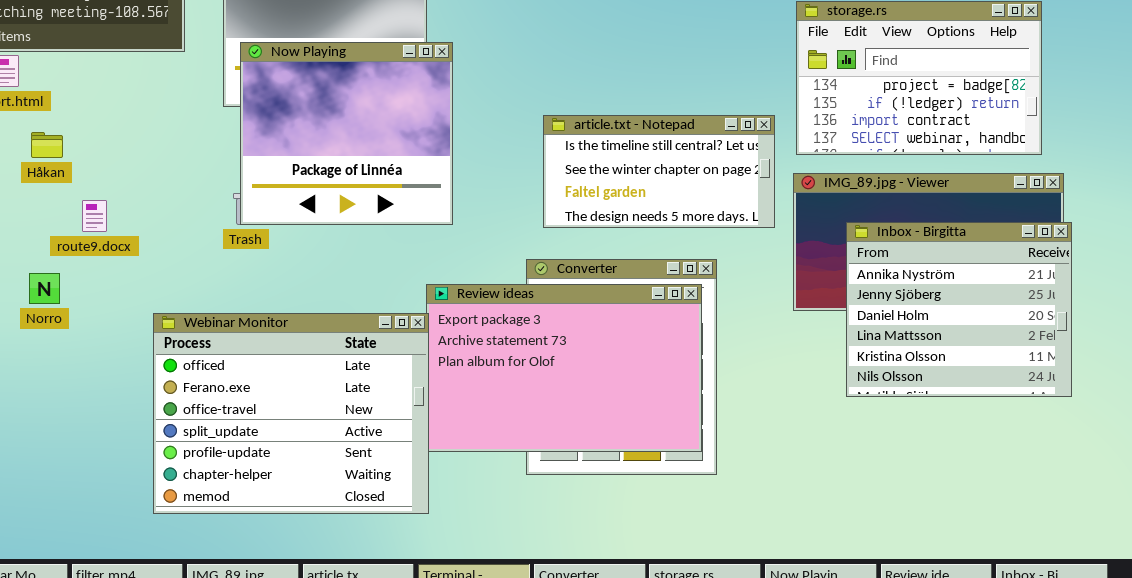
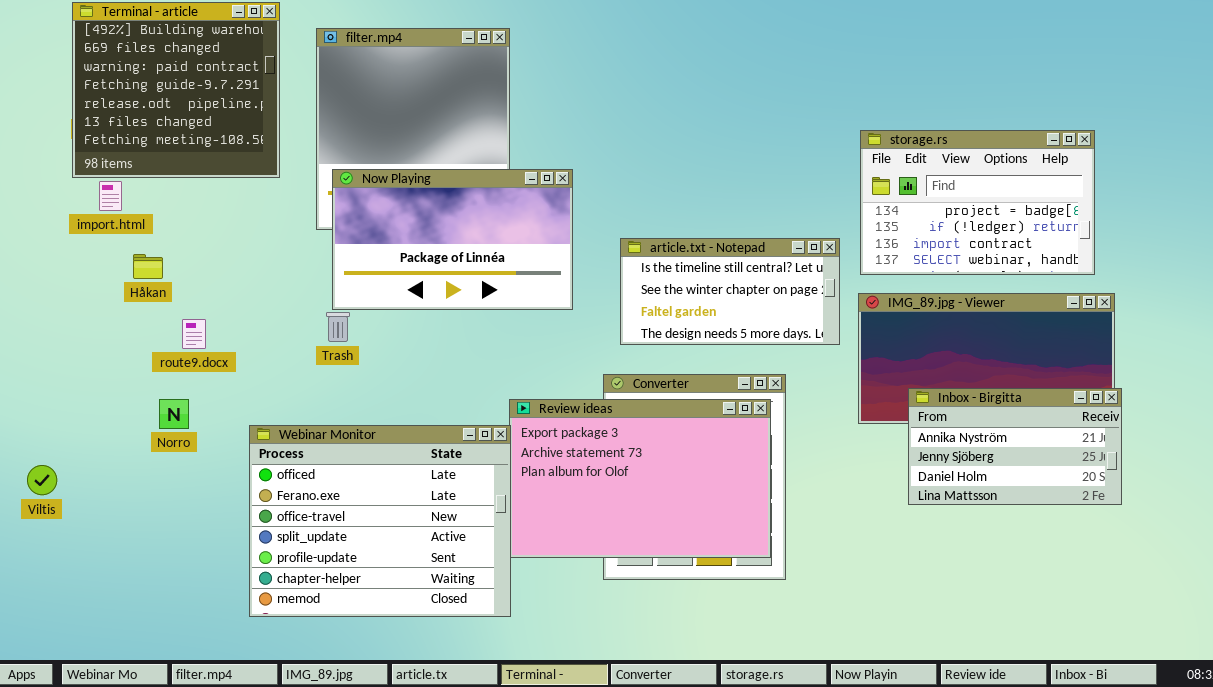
Now Playing: [240,42,453,225] -> [332,169,573,310], resized
Inbox - Birgitta: [846,222,1072,397] -> [908,388,1122,505], resized
Norro: [29,273,60,304] -> [159,399,189,429], moved

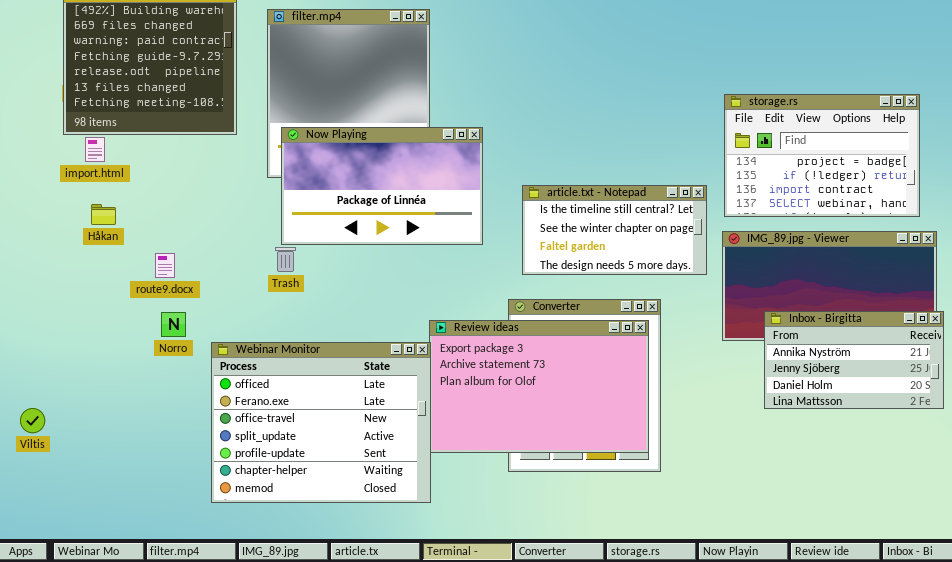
Håkan: [133,254,163,279] -> [91,204,116,225], moved
Norro: [159,399,189,429] -> [161,312,186,337], moved
Viltis: [27,465,57,495] -> [20,408,45,433], moved

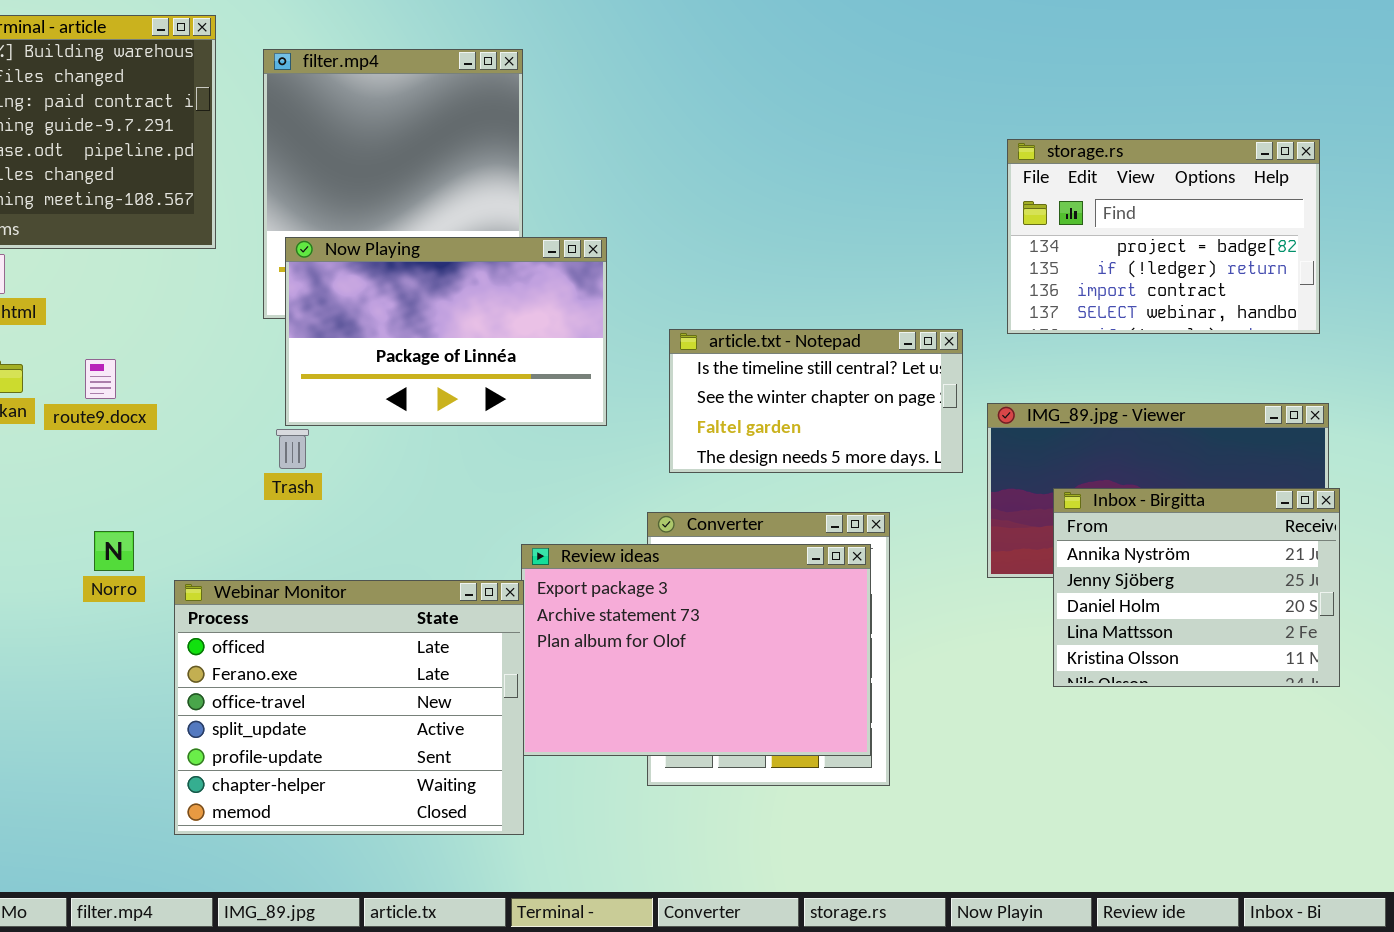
storage.rs: [724,94,920,217] -> [1007,139,1320,334], moved
route9.docx: [155,253,175,278] -> [85,359,116,399], moved
Inbox - Birgitta: [764,311,944,409] -> [1053,488,1340,687], resized

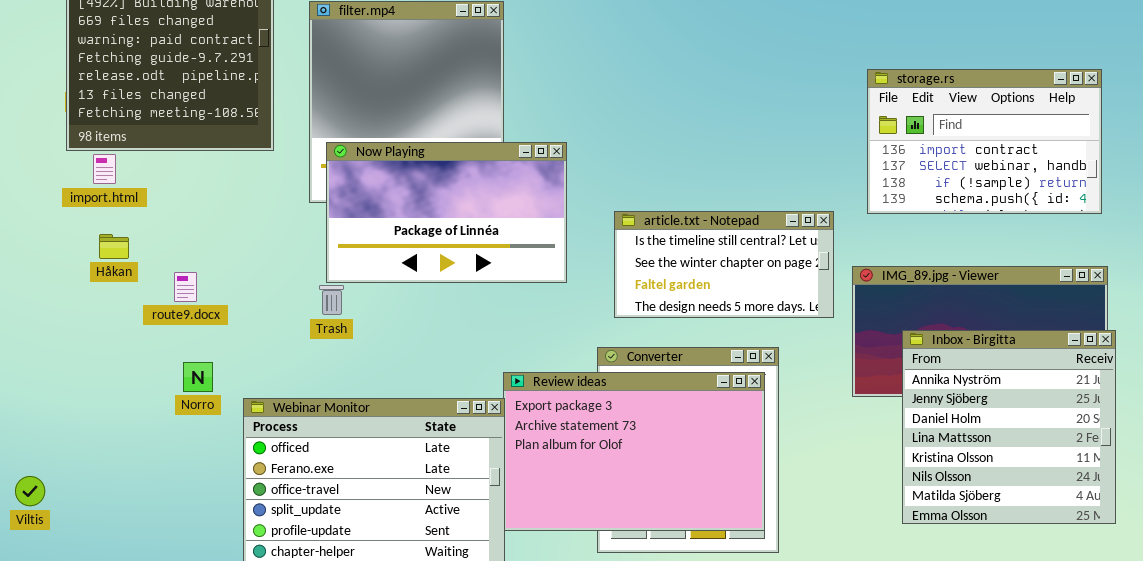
storage.rs: [1007,139,1320,334] -> [867,69,1102,214], scrolled down 2 rows
route9.docx: [85,359,116,399] -> [174,272,197,302], moved
Inbox - Birgitta: [1053,488,1340,687] -> [902,330,1116,524], resized

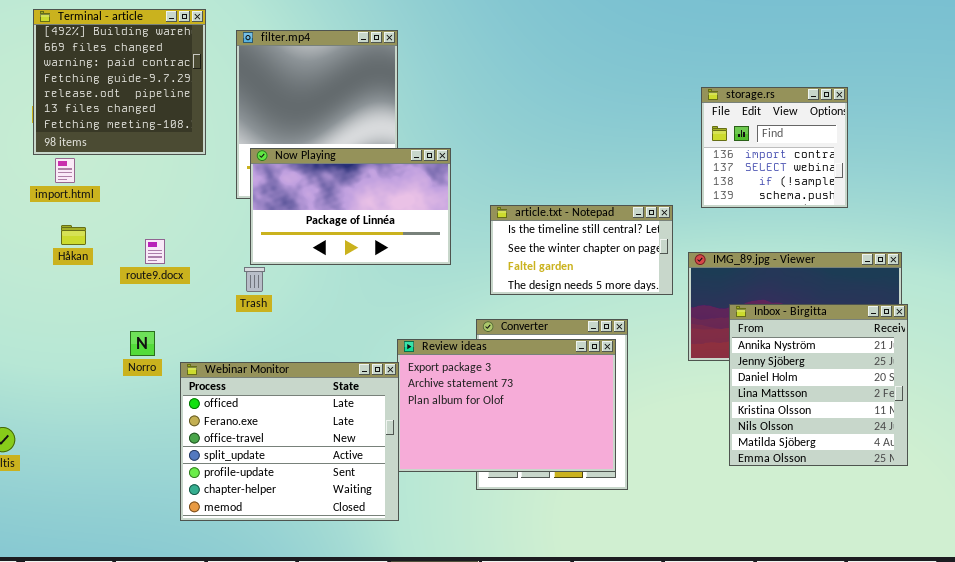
storage.rs: [867,69,1102,214] -> [701,87,848,208], resized
route9.docx: [174,272,197,302] -> [145,239,165,264], moved

